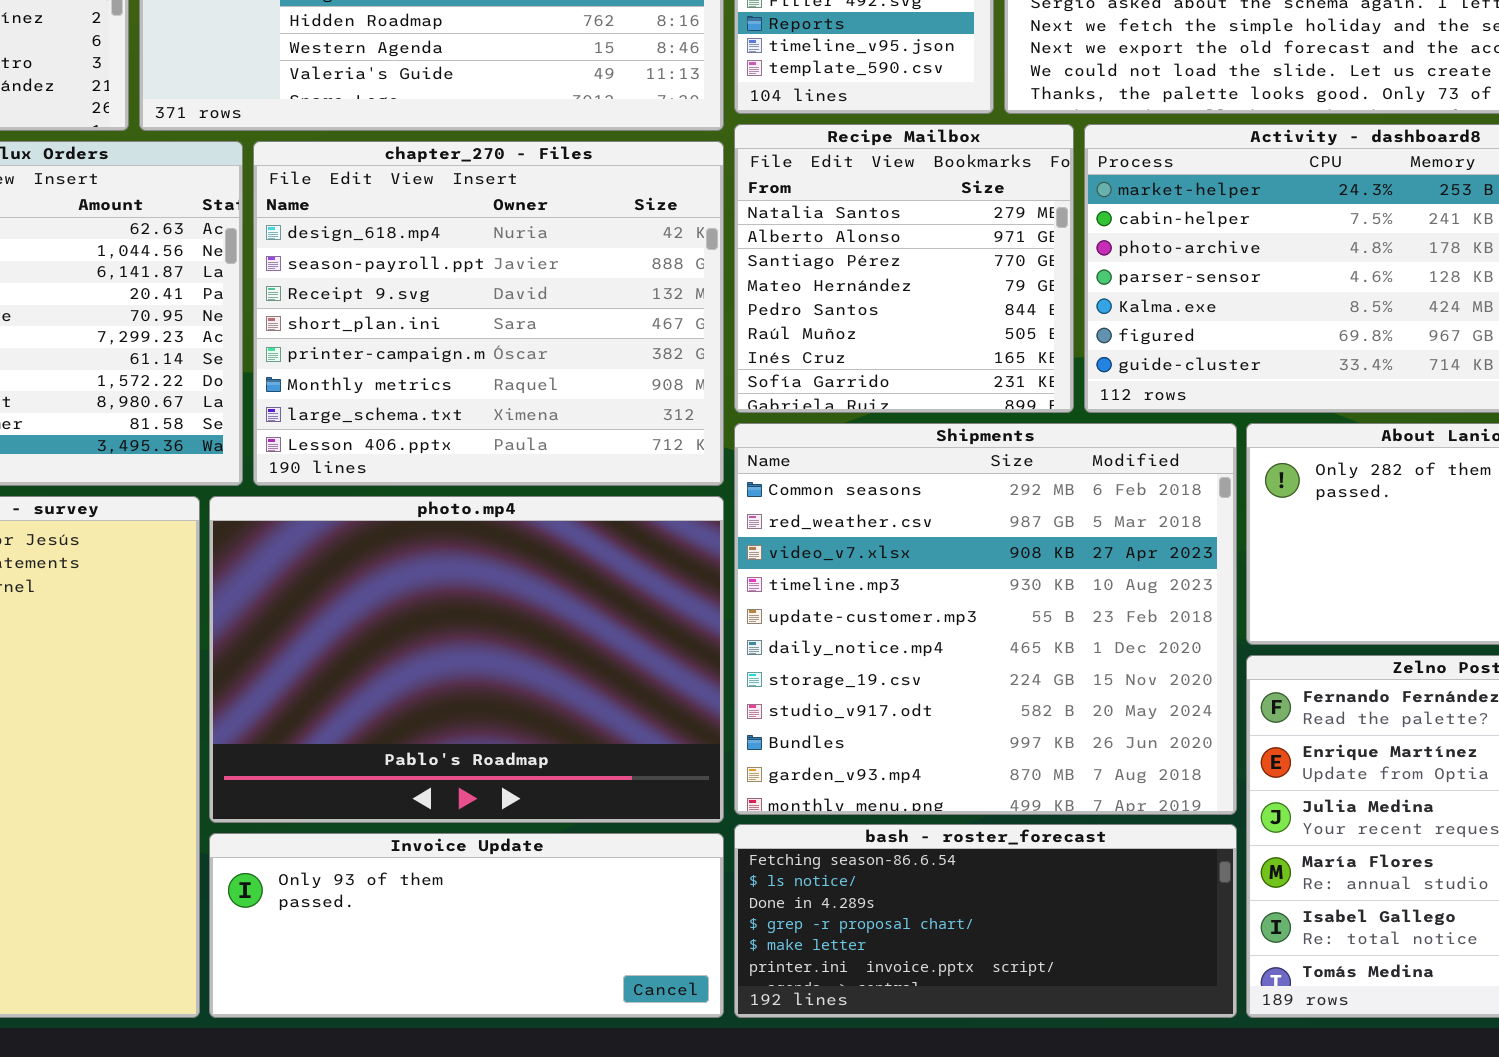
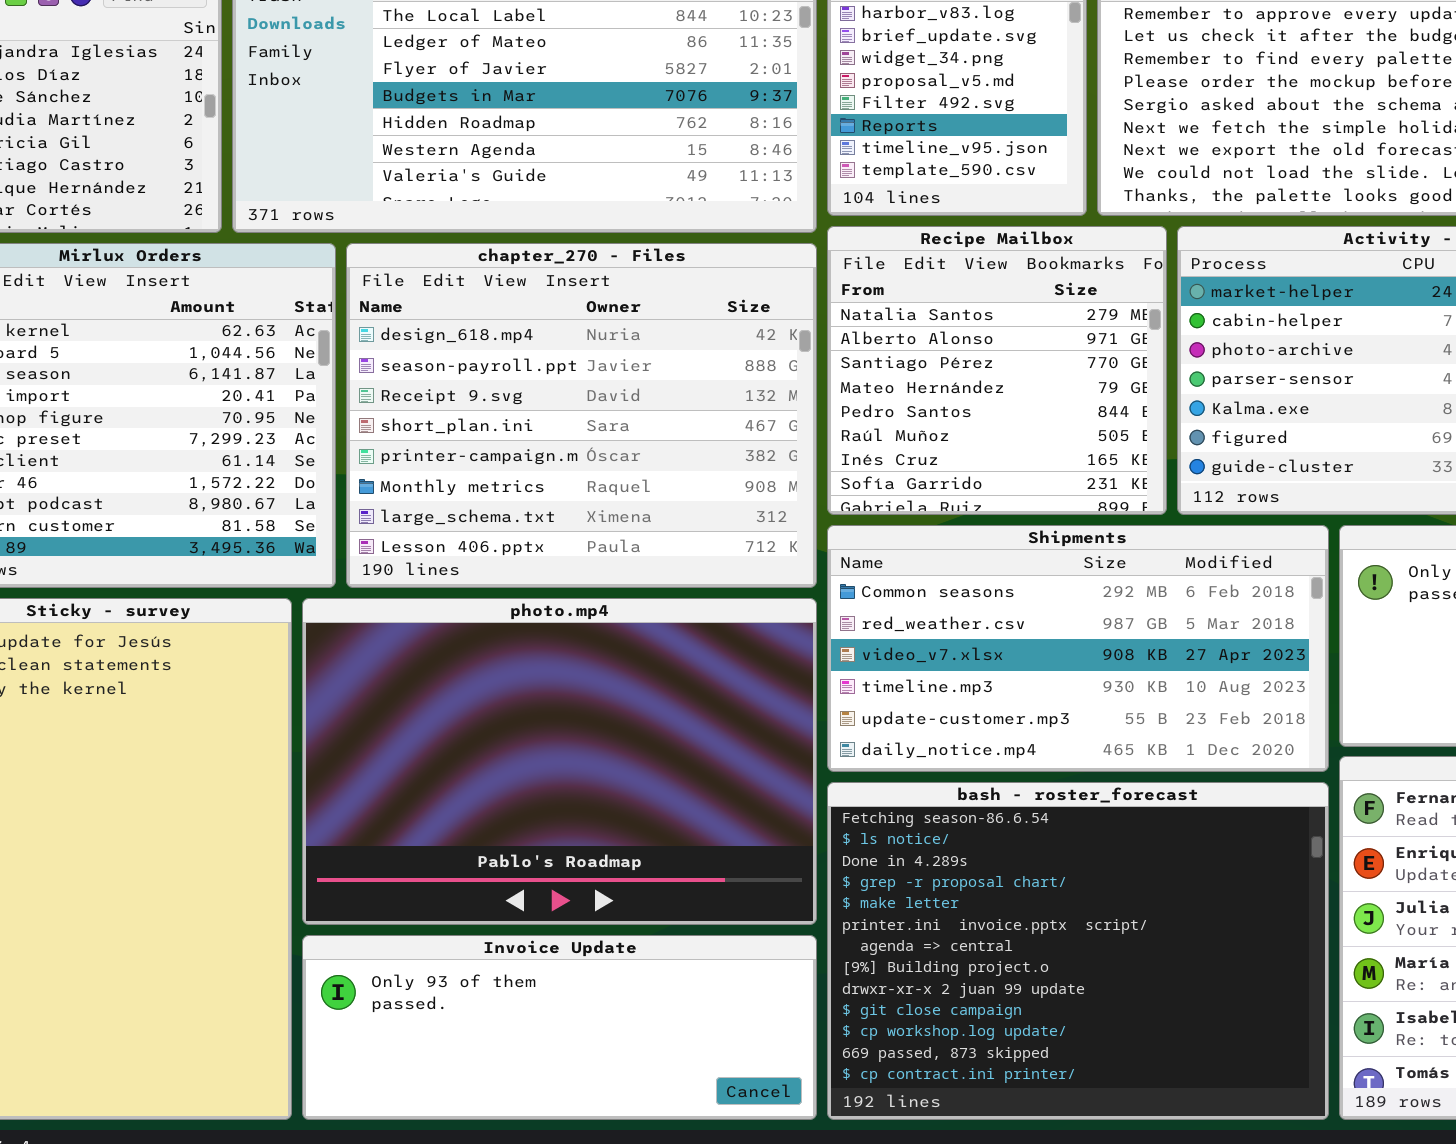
Shipments: [734,423,1237,815] -> [827,525,1329,772], resized
bash - roster_forecast: [734,824,1237,1018] -> [827,782,1329,1120], resized

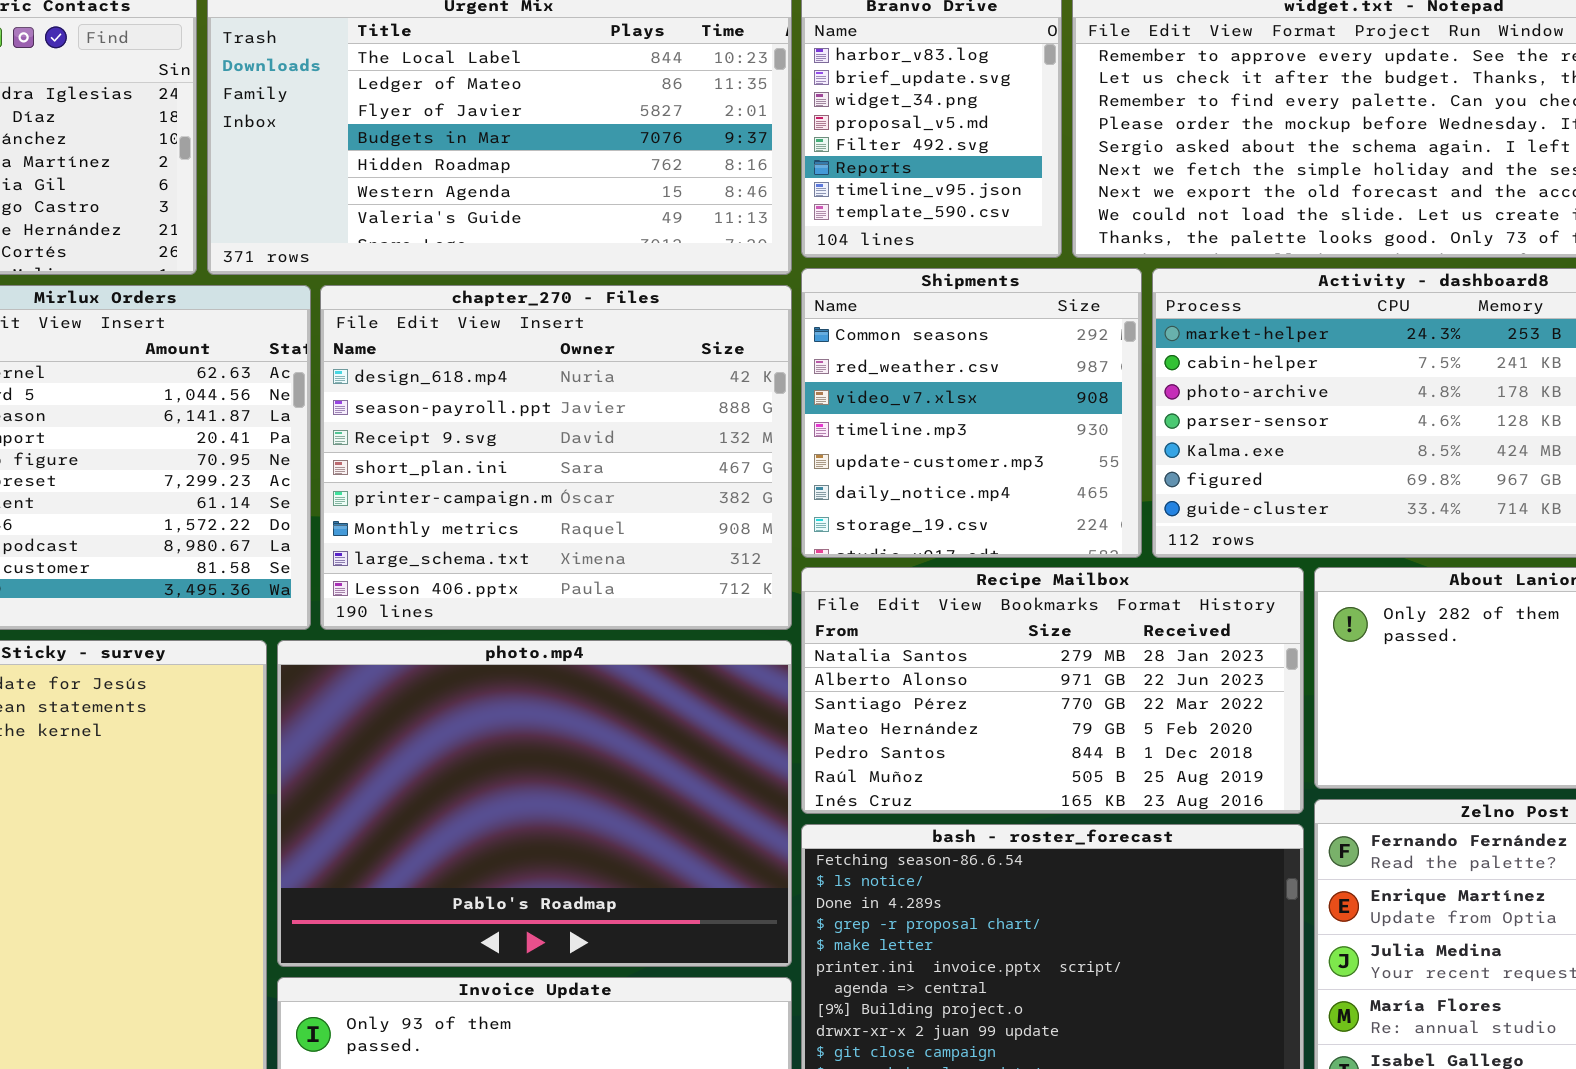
Recipe Mailbox: [827,226,1167,515] -> [801,567,1304,814], moved, resized
Shipments: [827,525,1329,772] -> [801,268,1142,558], moved, resized

